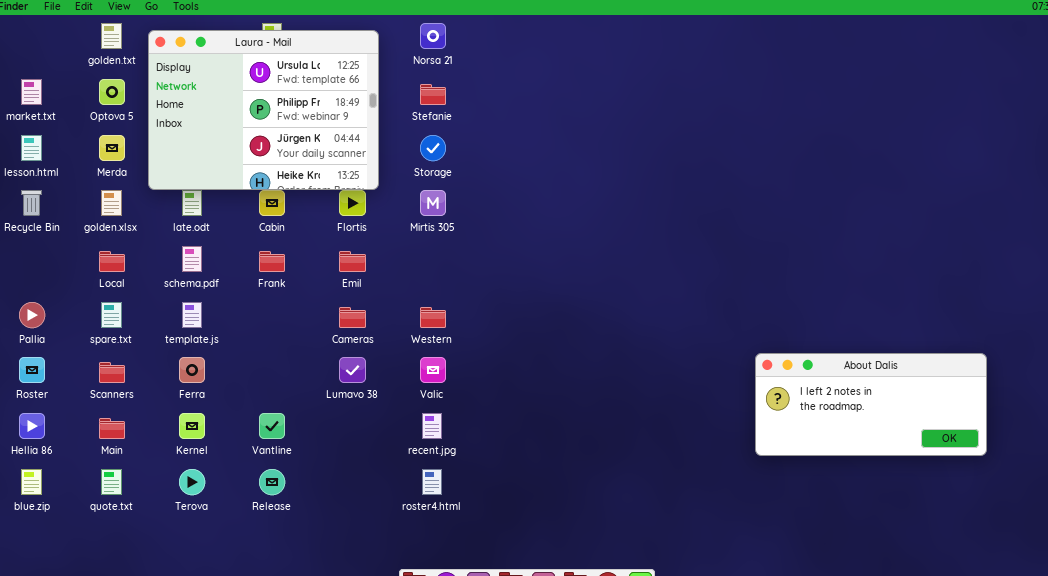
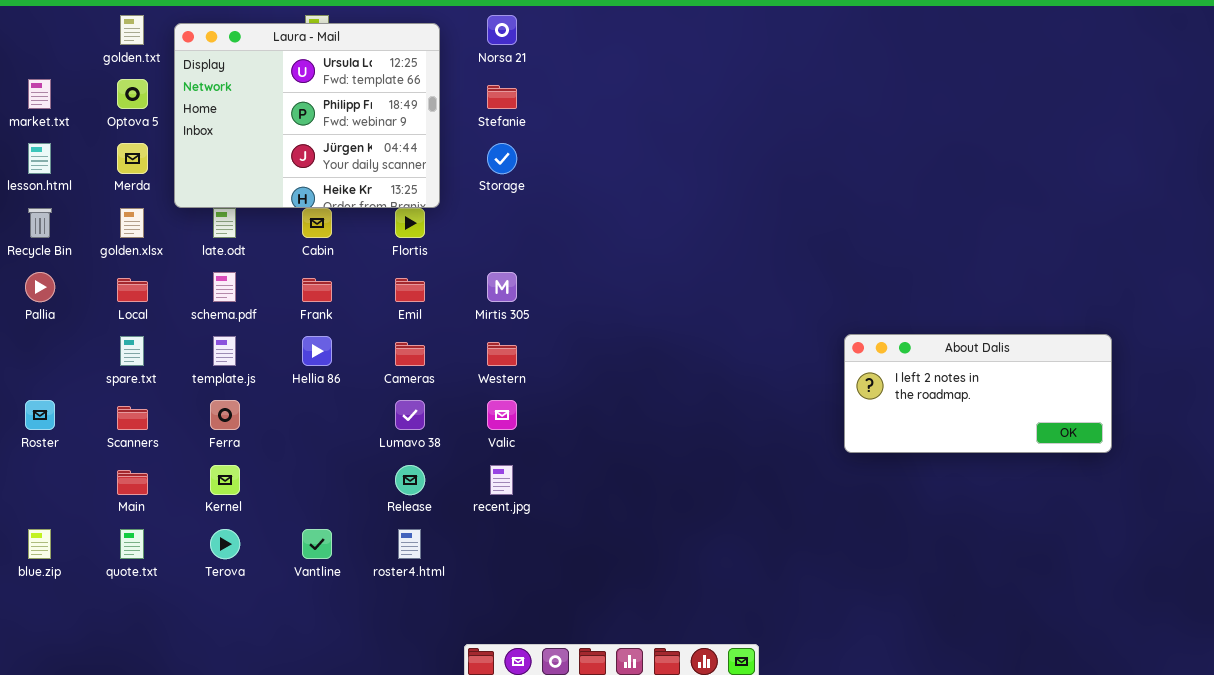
Mirtis 305: [420,190,446,216] -> [487,272,517,302], moved
Pallia: [19,302,45,328] -> [25,272,55,302], moved
About Dalis: [755,353,987,456] -> [844,334,1112,453], moved
Hellia 86: [19,413,45,439] -> [302,336,332,366], moved
Vantline: [259,413,285,439] -> [302,529,332,559], moved
Release: [259,469,285,495] -> [395,465,425,495], moved
roster4.html: [422,469,442,495] -> [398,529,421,559], moved

